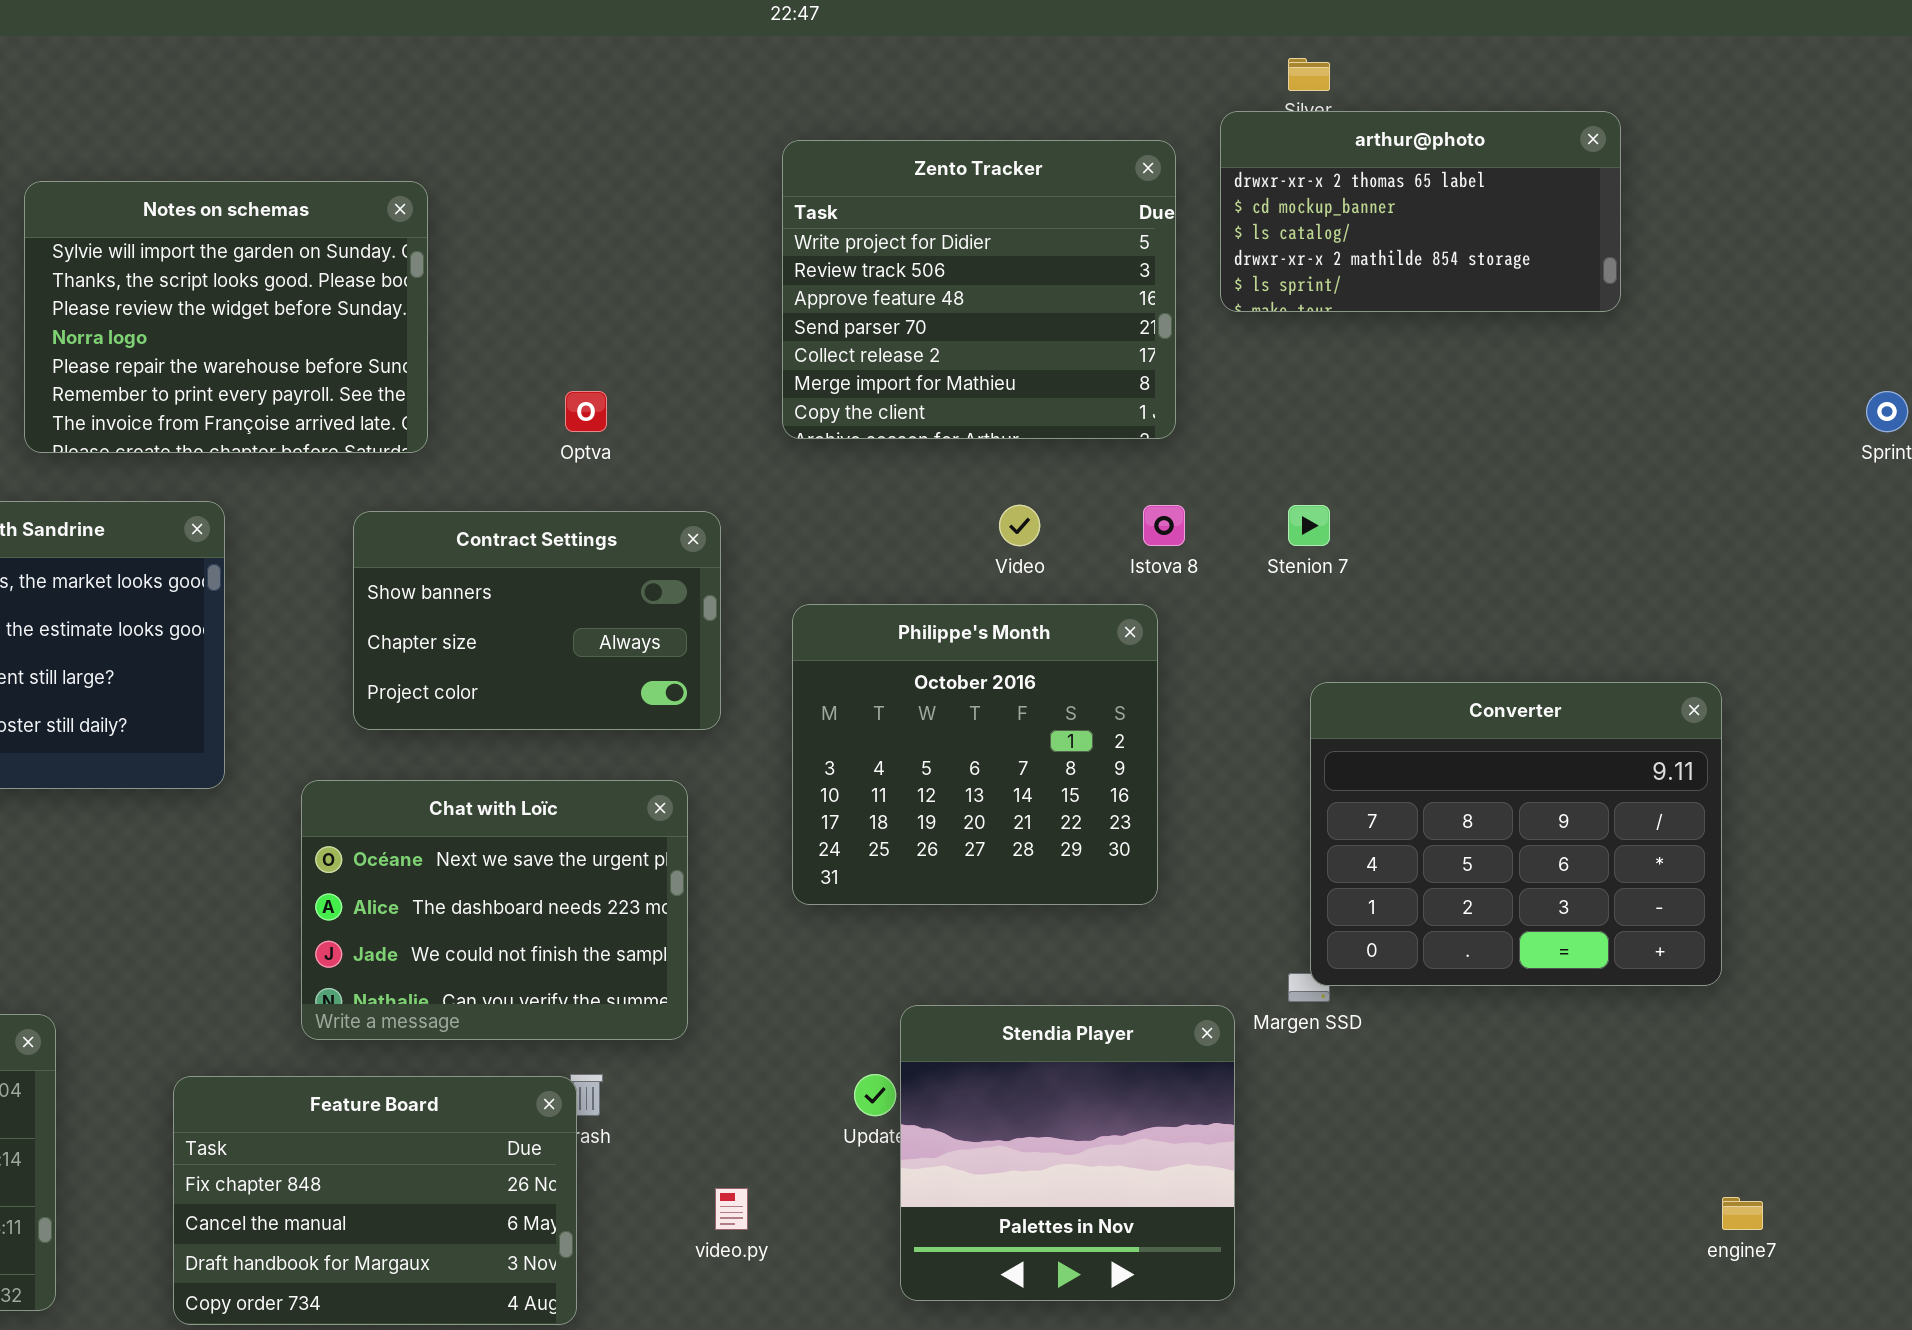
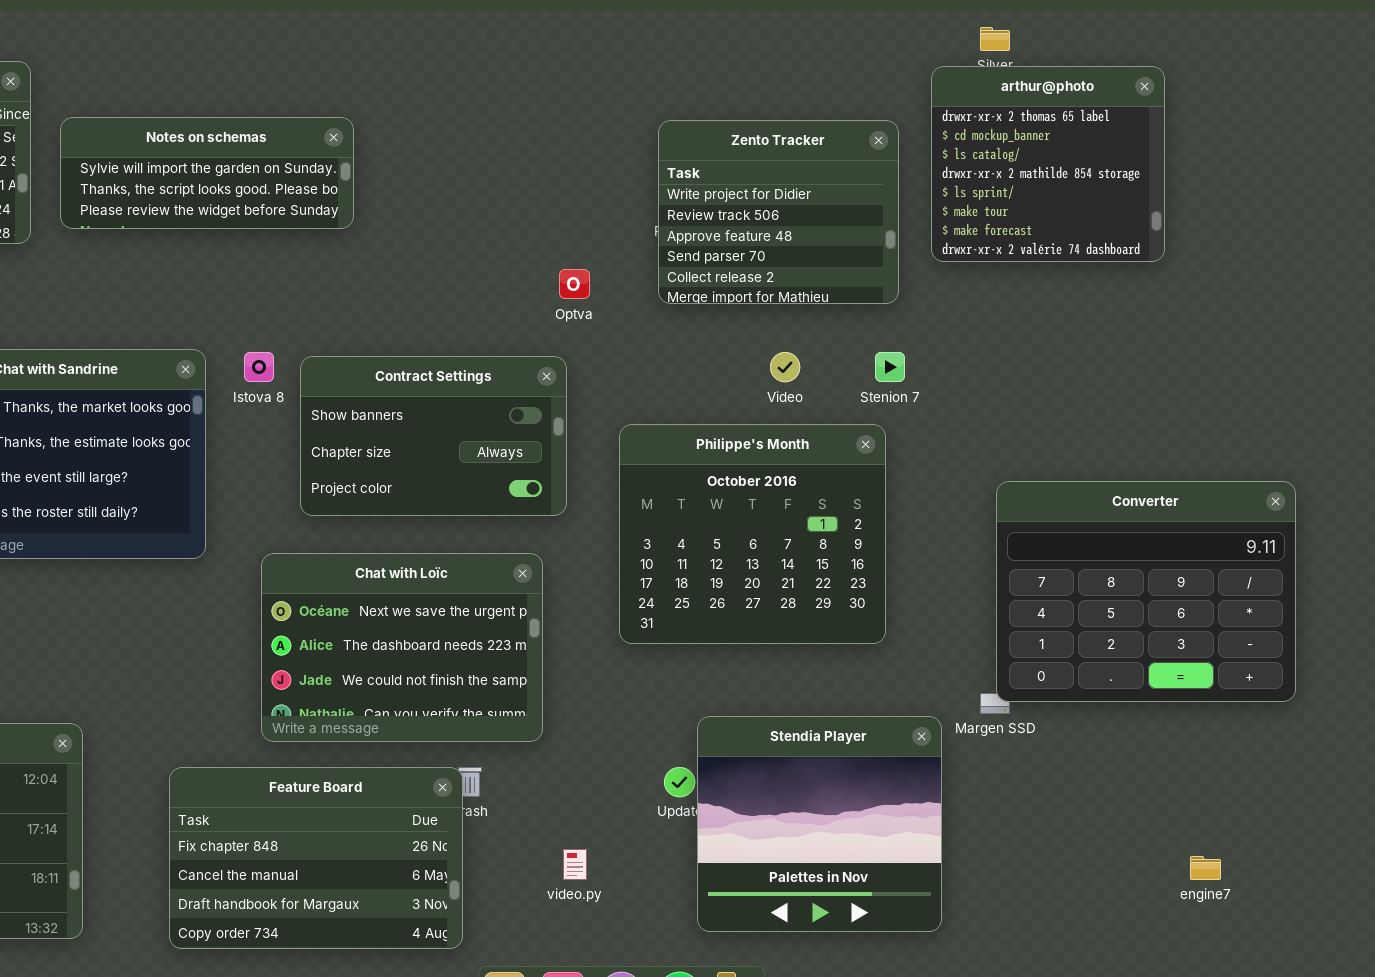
arthur@photo: [1220,111,1621,312] -> [931,66,1165,262], resized
Zento Tracker: [782,140,1176,439] -> [658,120,899,304], resized
Notes on schemas: [24,181,428,453] -> [60,117,354,229], resized
Optva: [565,391,607,432] -> [559,269,590,299], moved
Istova 8: [1143,505,1185,546] -> [244,352,274,382], moved
Stenion 7: [1288,505,1330,546] -> [875,352,905,382], moved
engine7: [1722,1197,1763,1230] -> [1190,856,1221,880], moved

